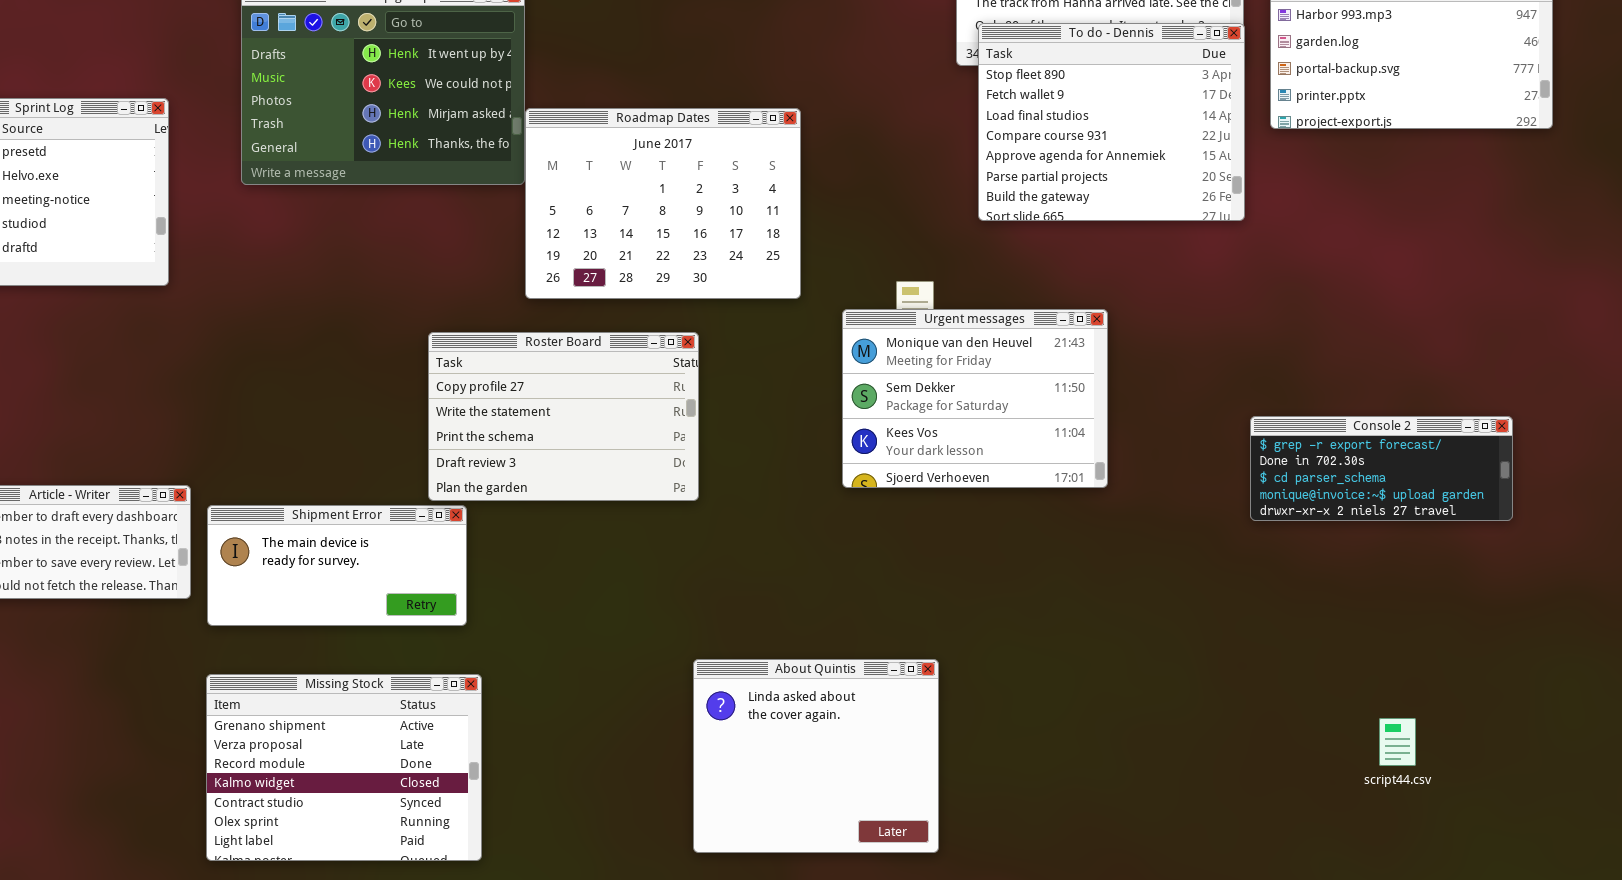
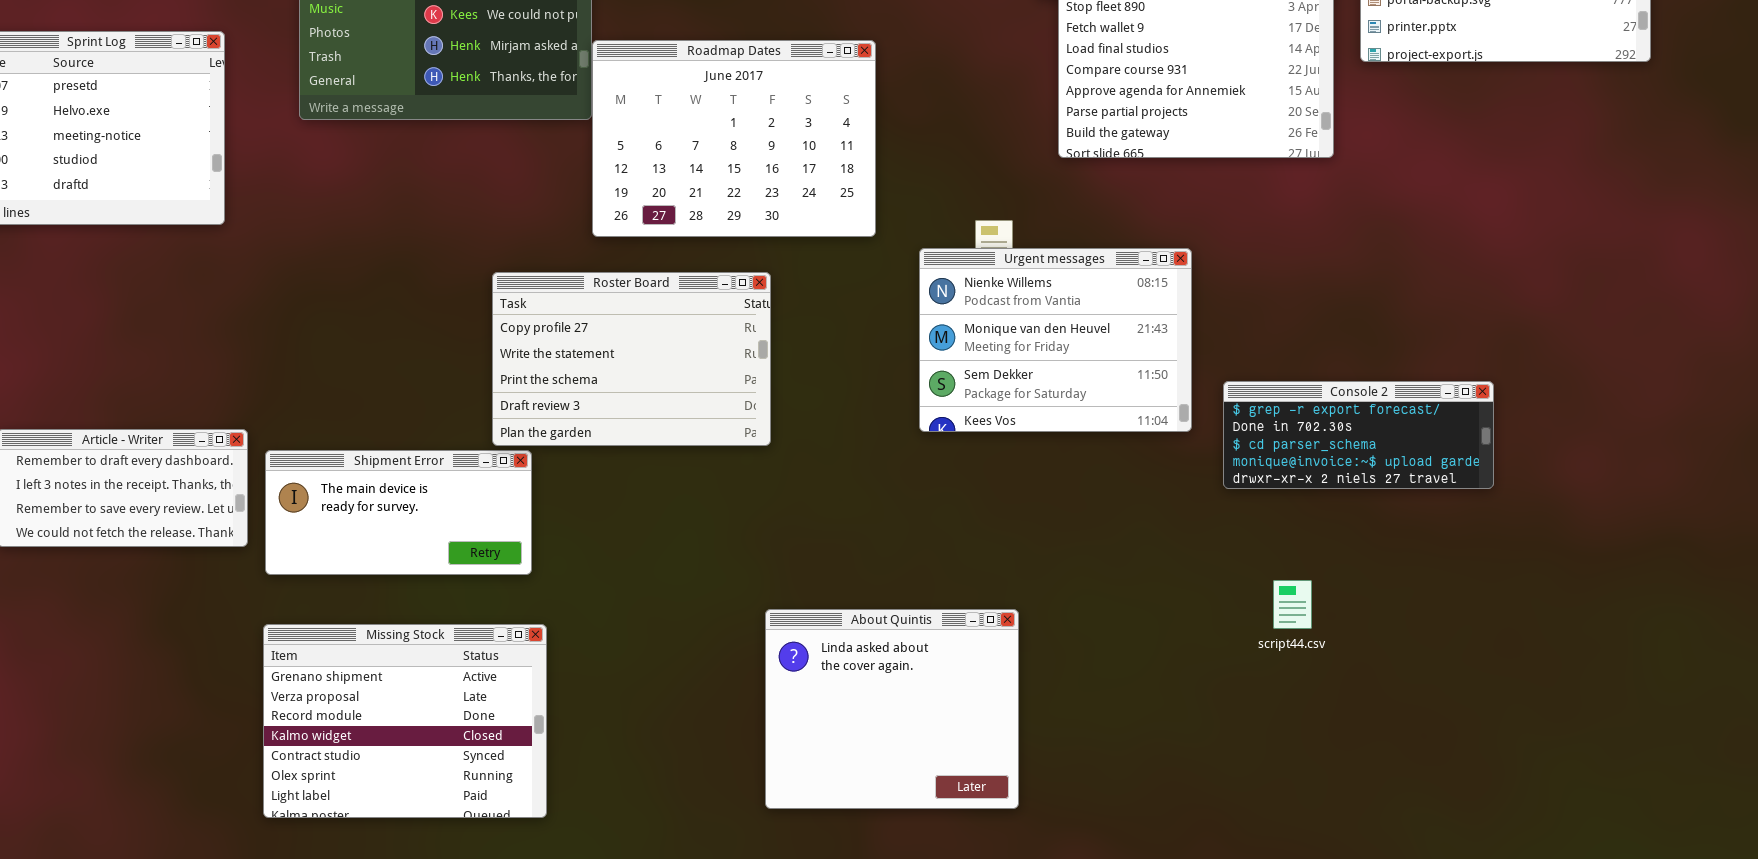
Urgent messages: [842,309,1108,488] -> [919,248,1192,432], scrolled up 1 row
Console 2: [1250,416,1513,521] -> [1223,381,1494,489], moved
script44.csv: [1379,718,1416,766] -> [1273,580,1312,629], moved

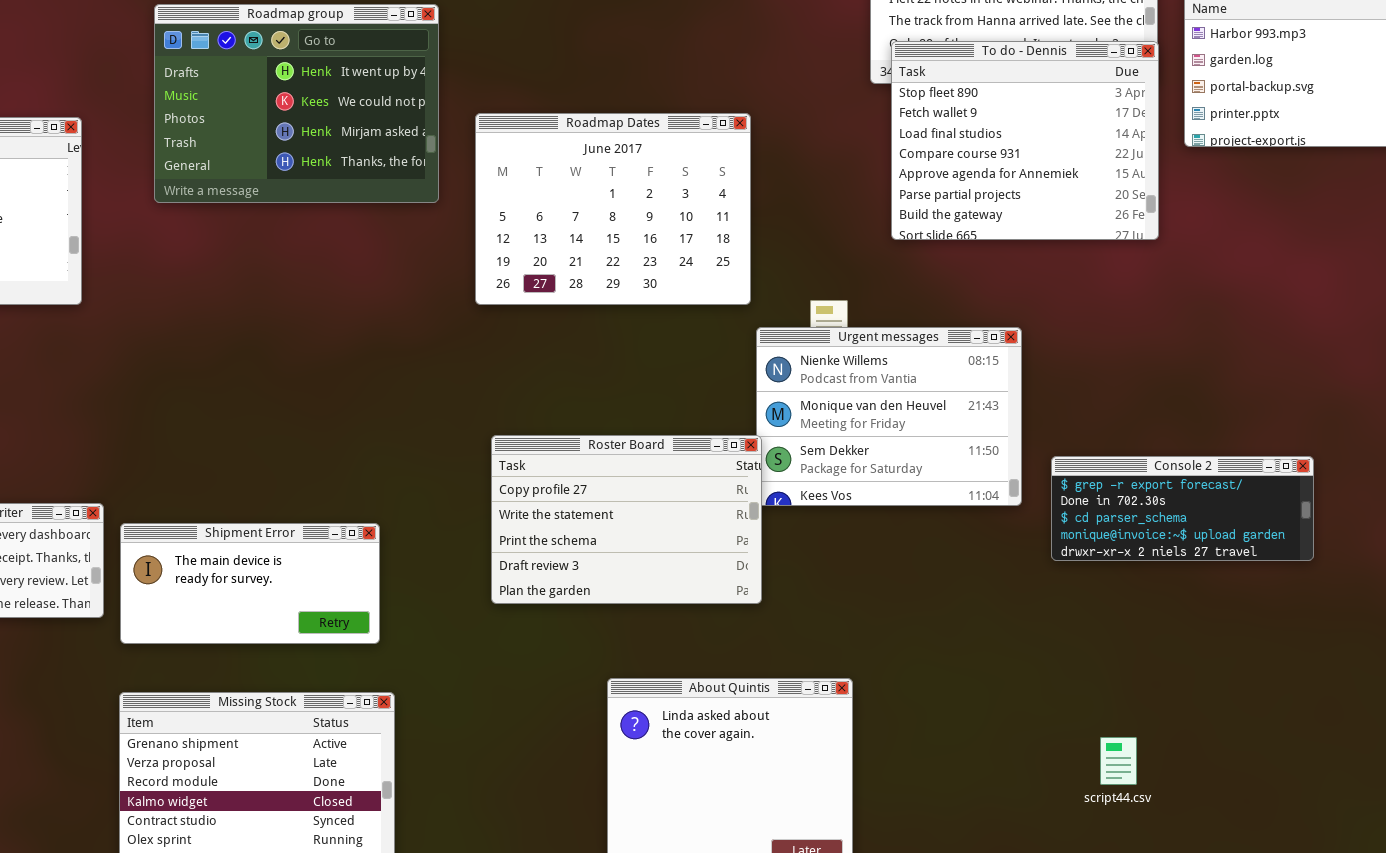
Roadmap Dates: [592,40,876,237] -> [475,113,751,305], moved
Roster Board: [492,272,771,446] -> [491,435,762,604], moved
script44.csv: [1273,580,1312,629] -> [1100,737,1137,785], moved

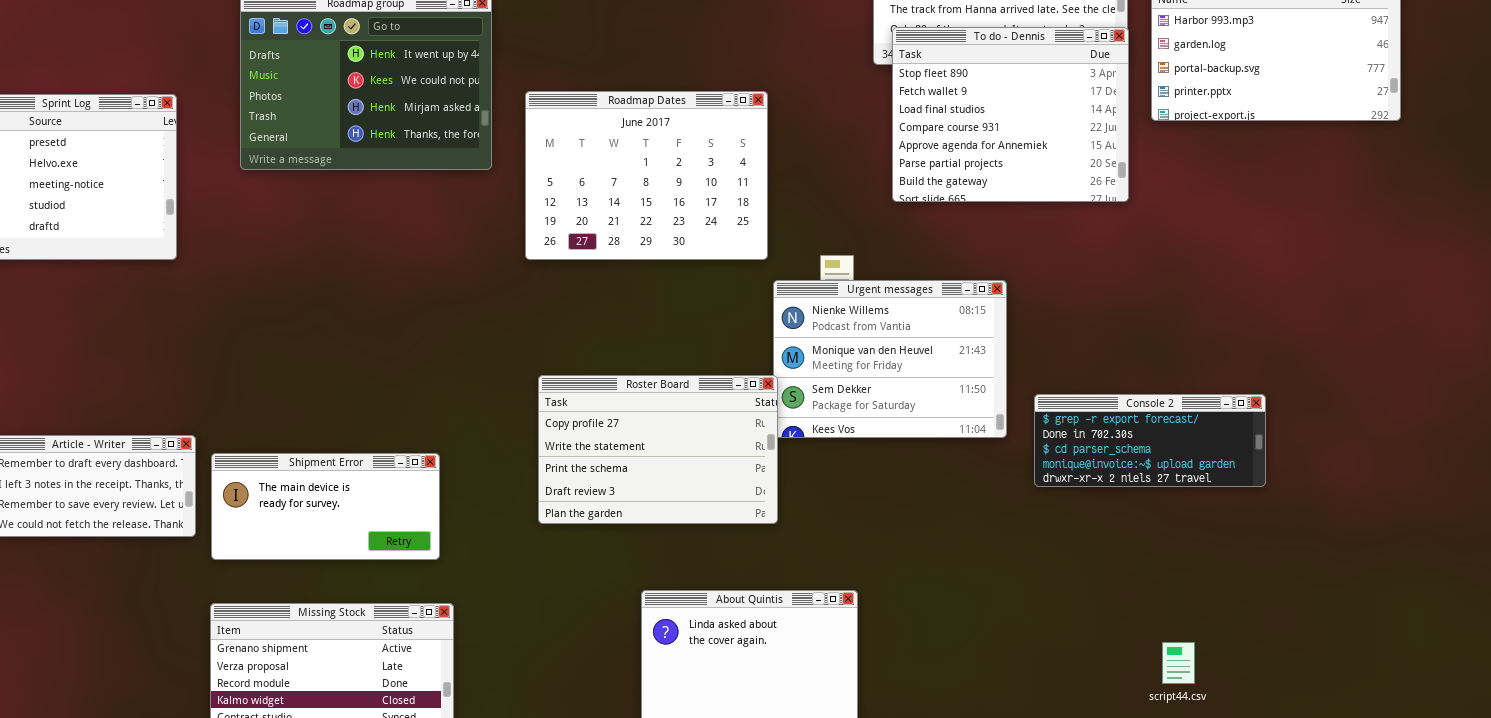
script44.csv: [1100,737,1137,785] -> [1162,642,1195,684], moved

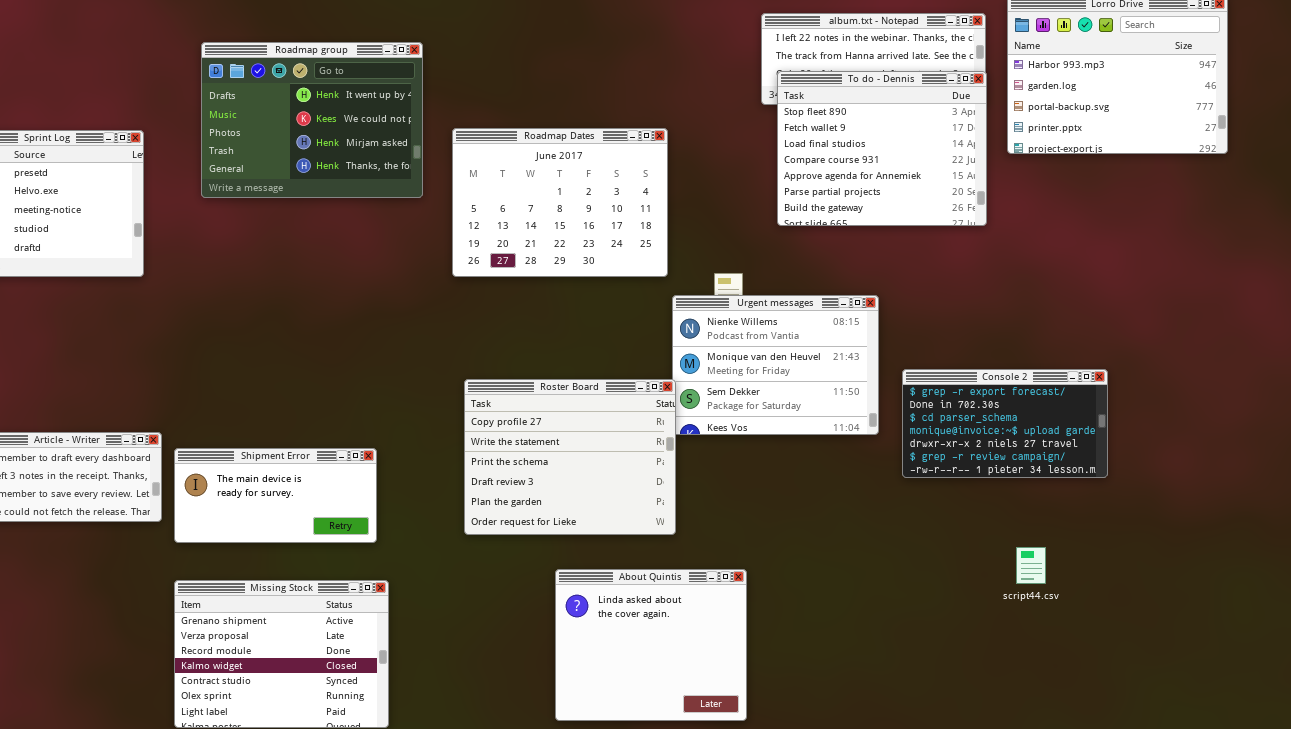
Roster Board: [538,375,778,524] -> [464,379,676,535], resized
Console 2: [1034,394,1266,487] -> [902,369,1108,478], resized
script44.csv: [1162,642,1195,684] -> [1016,547,1046,584], moved

